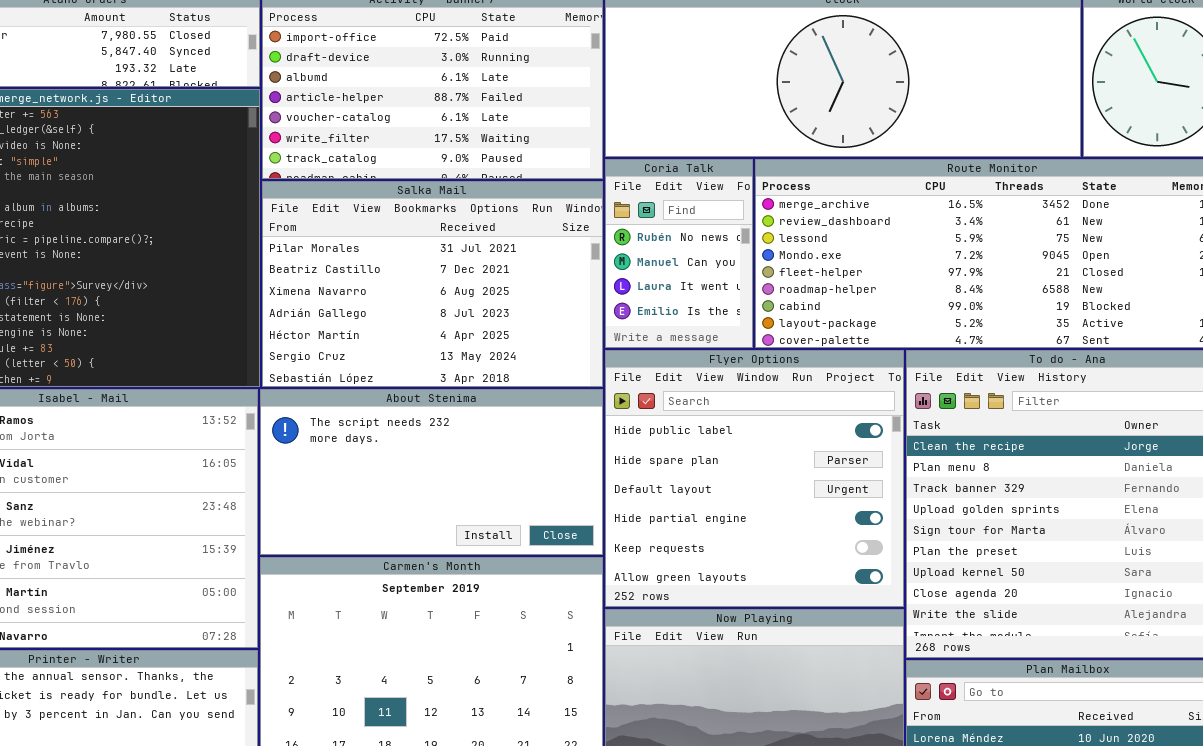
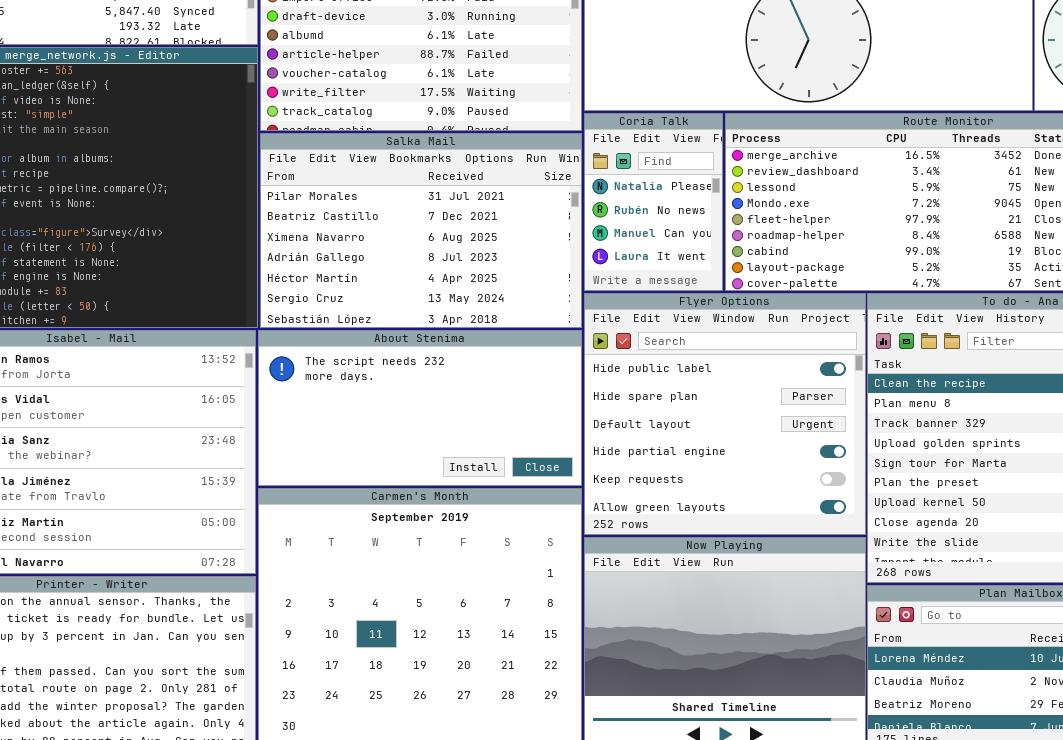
Coria Talk: [605,159,753,348] -> [584,113,723,291], scrolled up 1 row

